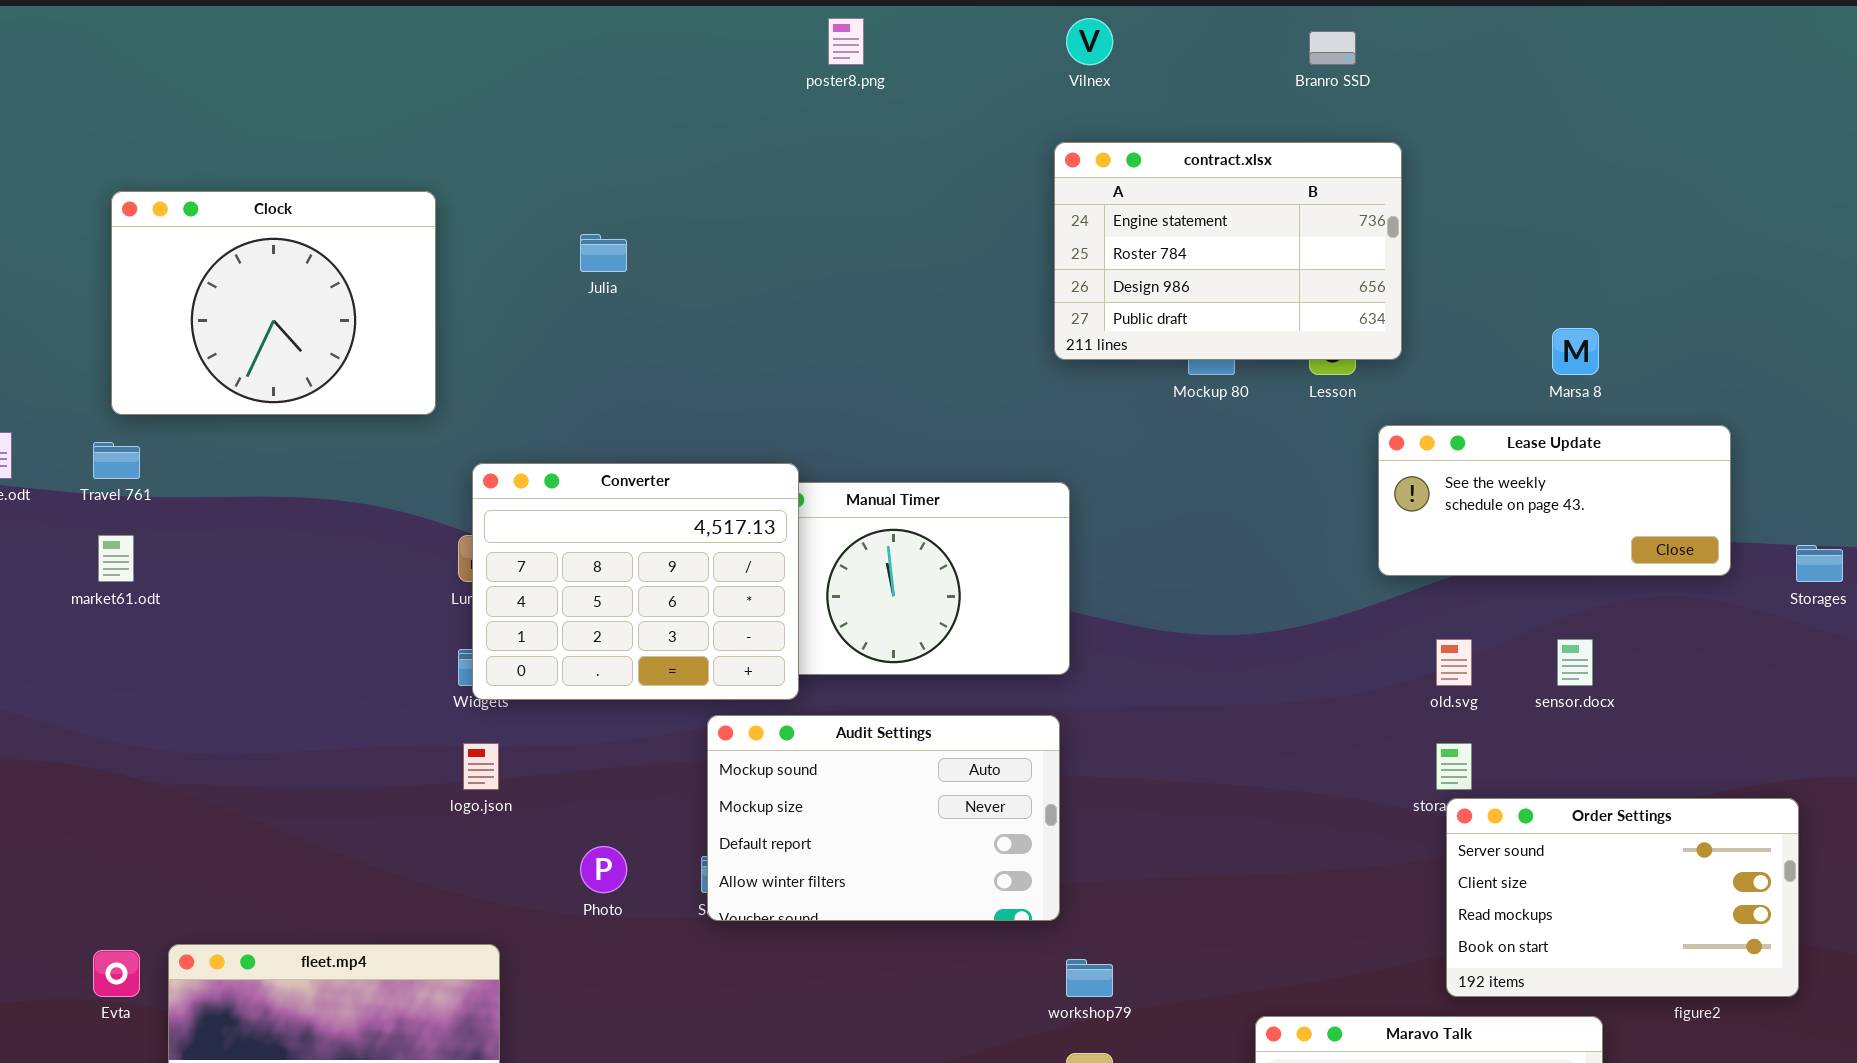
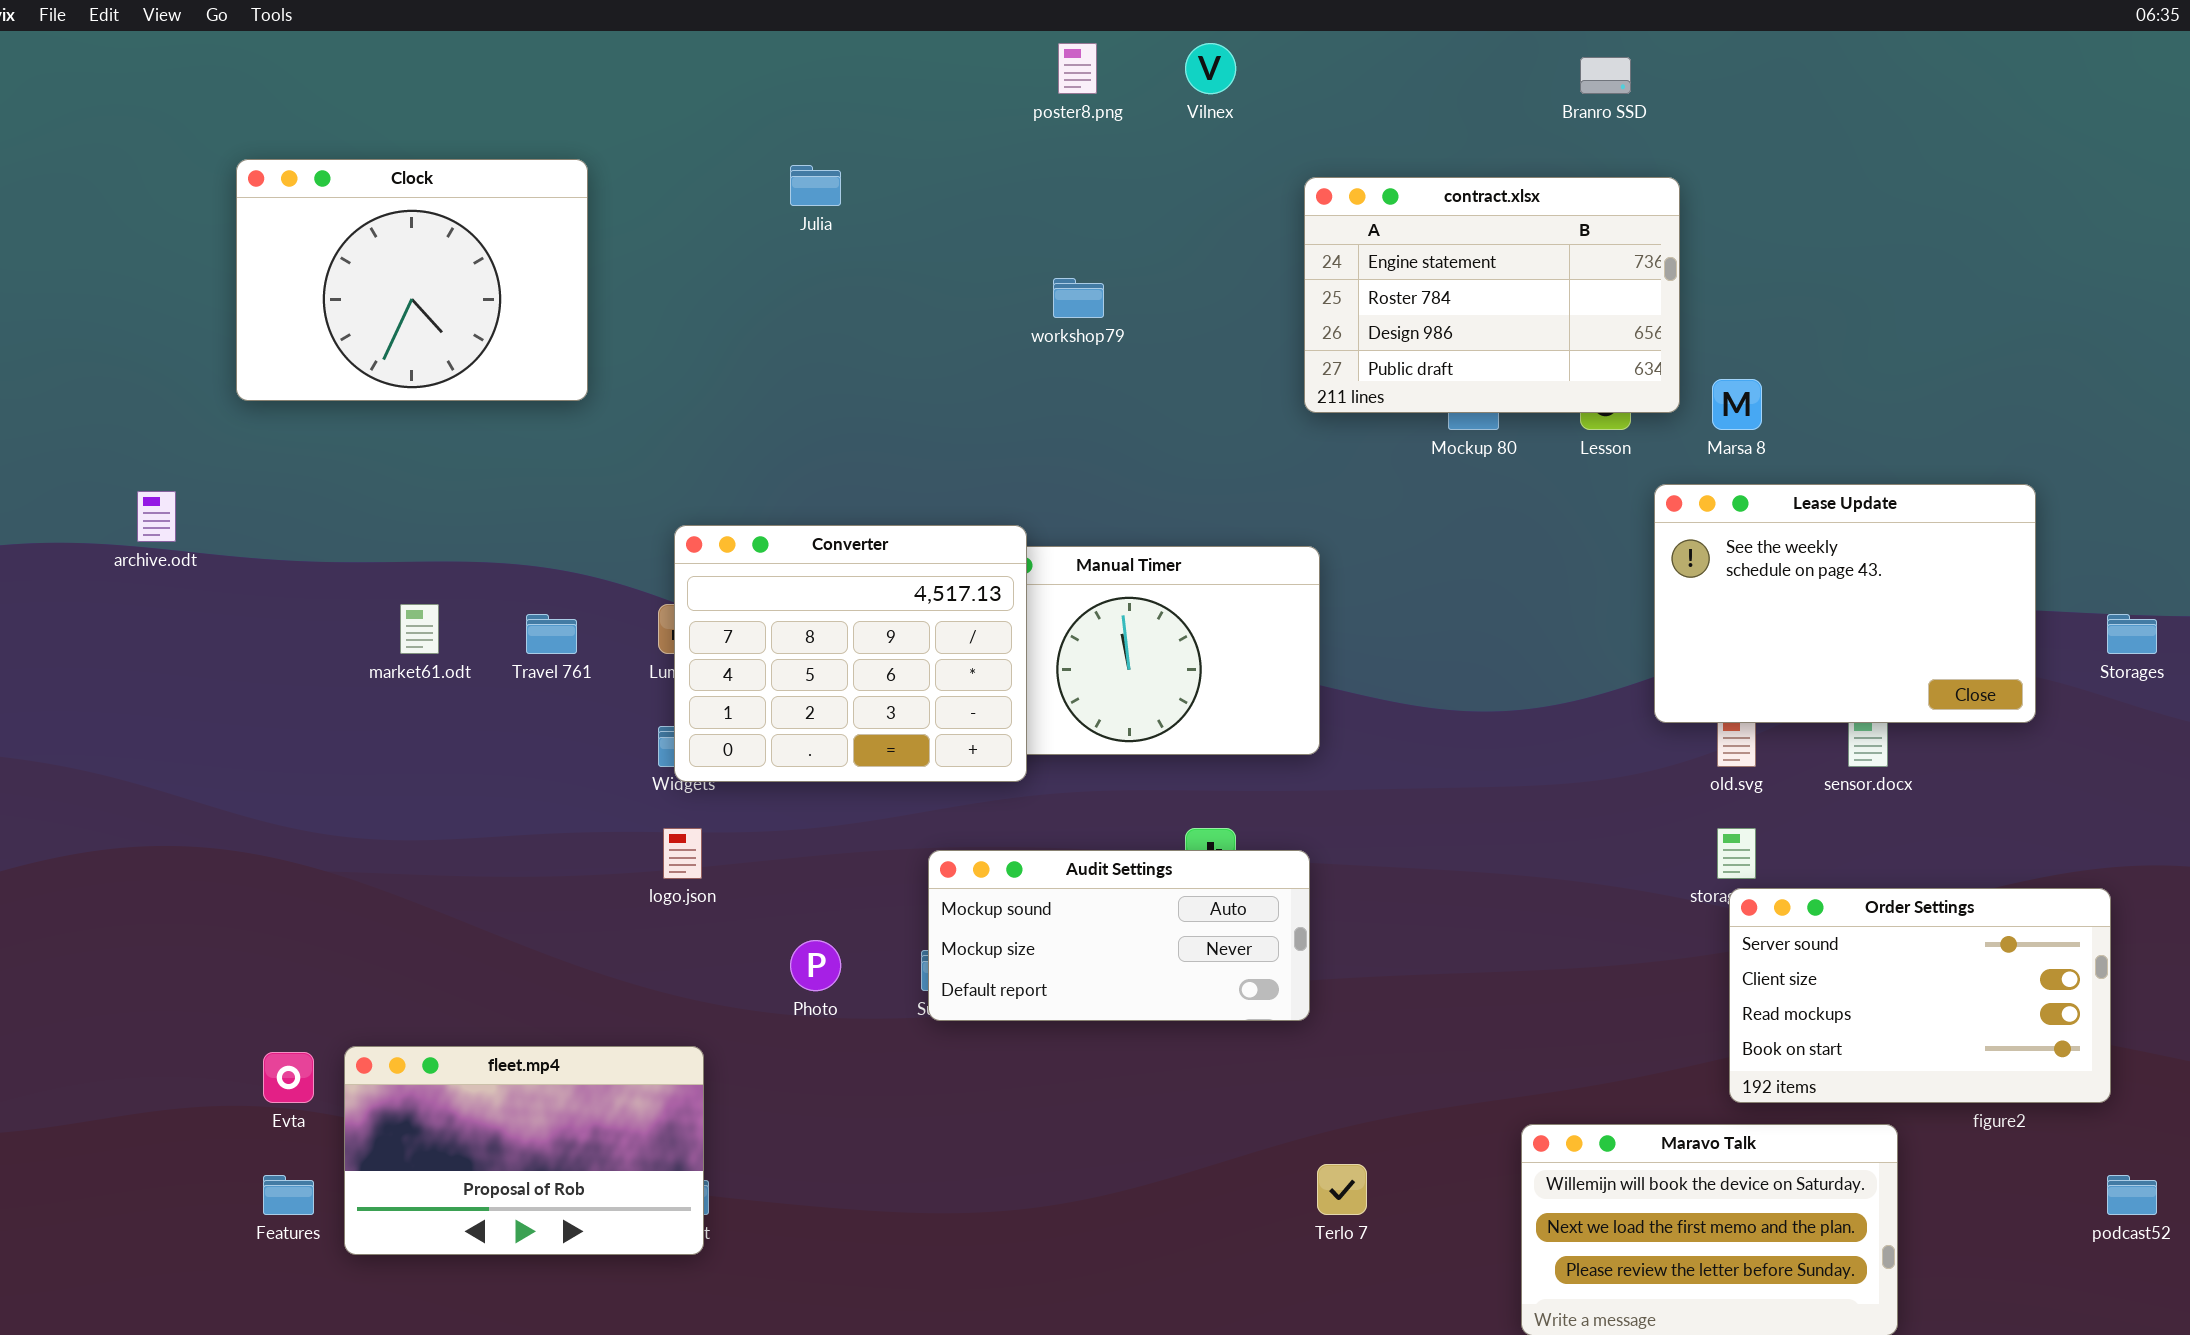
Vilnex: [1066,18,1113,65] -> [1185,43,1236,94], moved
Clock: [111,191,436,415] -> [236,159,588,401], moved
Julia: [580,234,627,272] -> [790,165,841,206], moved
Marsa 8: [1552,328,1599,375] -> [1712,379,1762,430], moved
Lease Update: [1378,425,1731,576] -> [1654,484,2036,723], resized
Travel 761: [93,442,140,479] -> [526,614,577,654], moved
market61.odt: [98,535,134,582] -> [400,604,439,654], moved
Audit Settings: [707,715,1060,921] -> [928,850,1310,1021], resized
workshop79: [1066,959,1113,997] -> [1053,278,1104,318], moved

